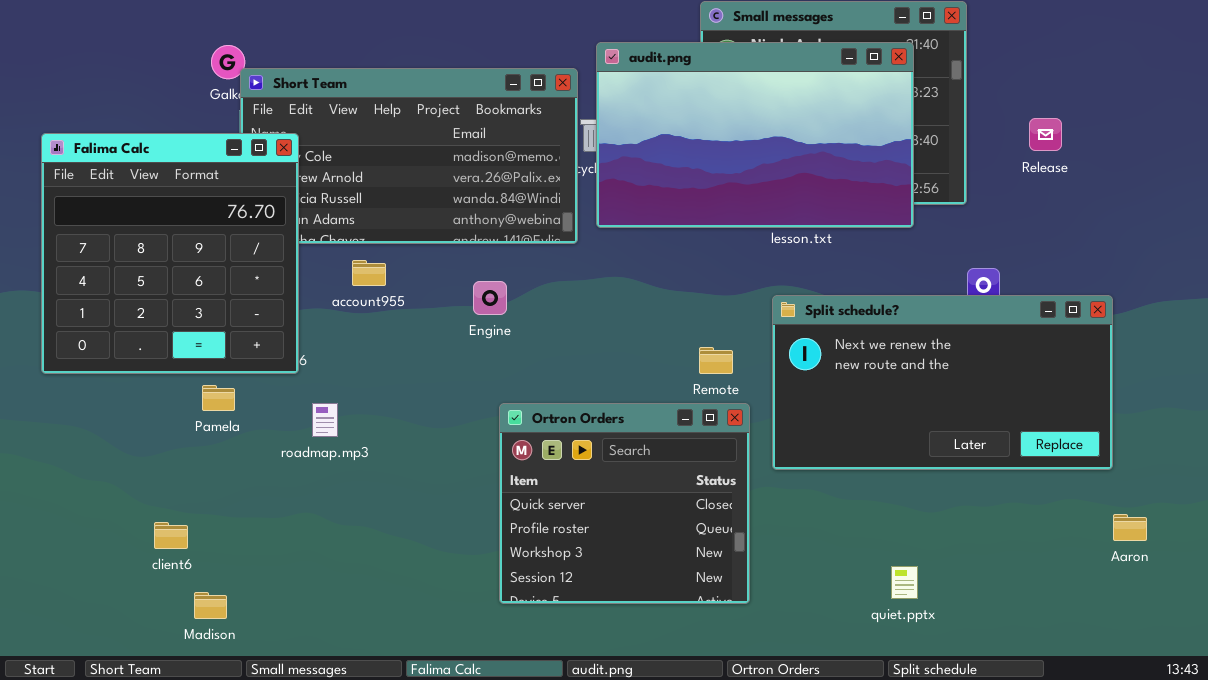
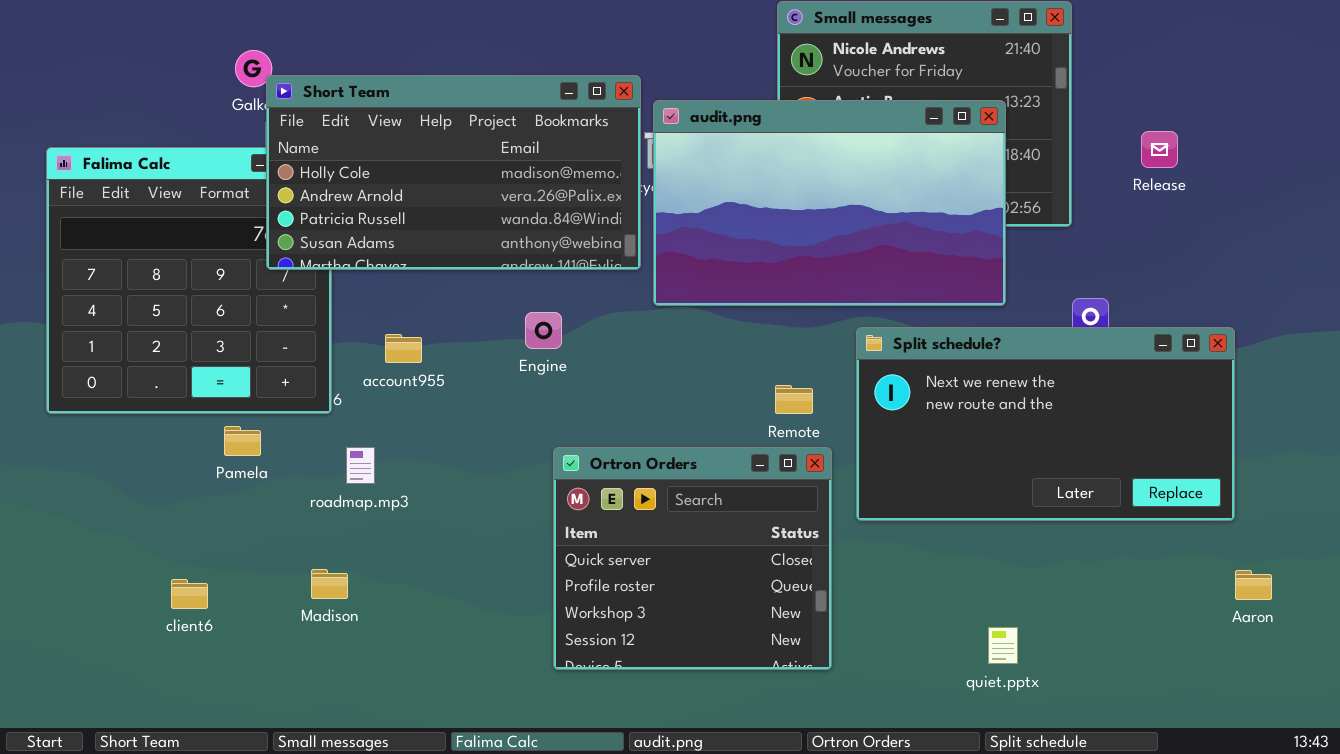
audit.png: [596,42,914,228] -> [653,100,1006,306], moved
Short Team: [240,68,578,244] -> [266,75,641,270], raised
account955: [352,260,386,286] -> [385,334,422,363], moved
Madison: [194,592,227,619] -> [311,569,348,599], moved

